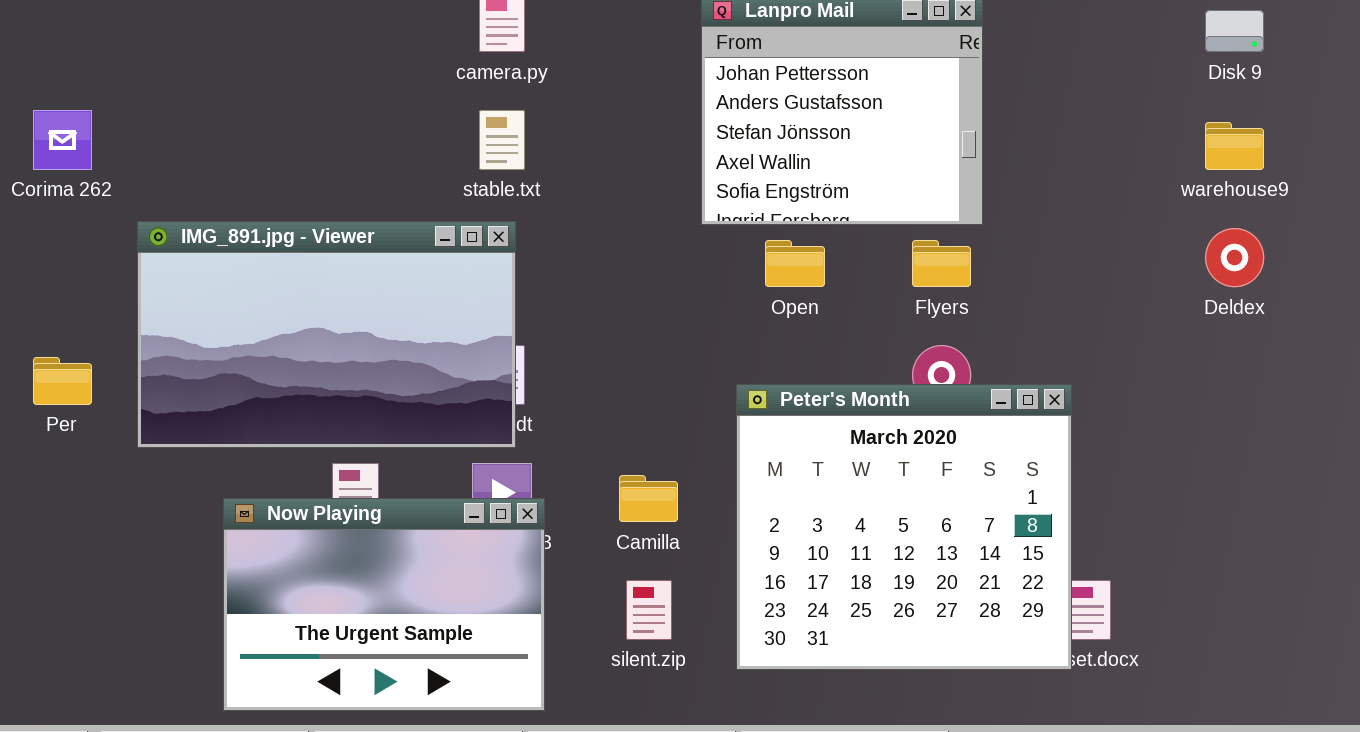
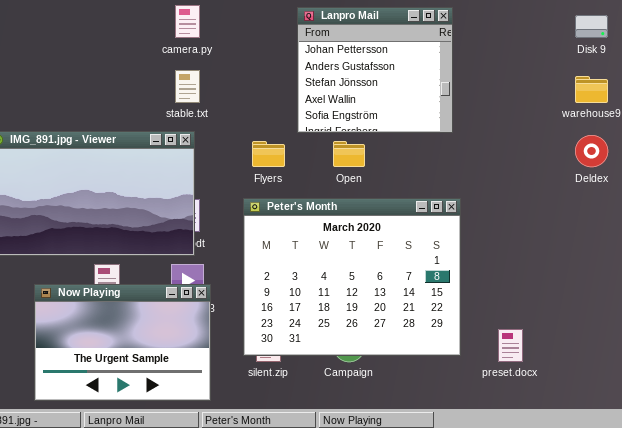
Flyers: [912,240,971,287] -> [252,141,285,167], moved
Peter's Month: [736,384,1072,670] -> [243,198,461,356], moved, resized

